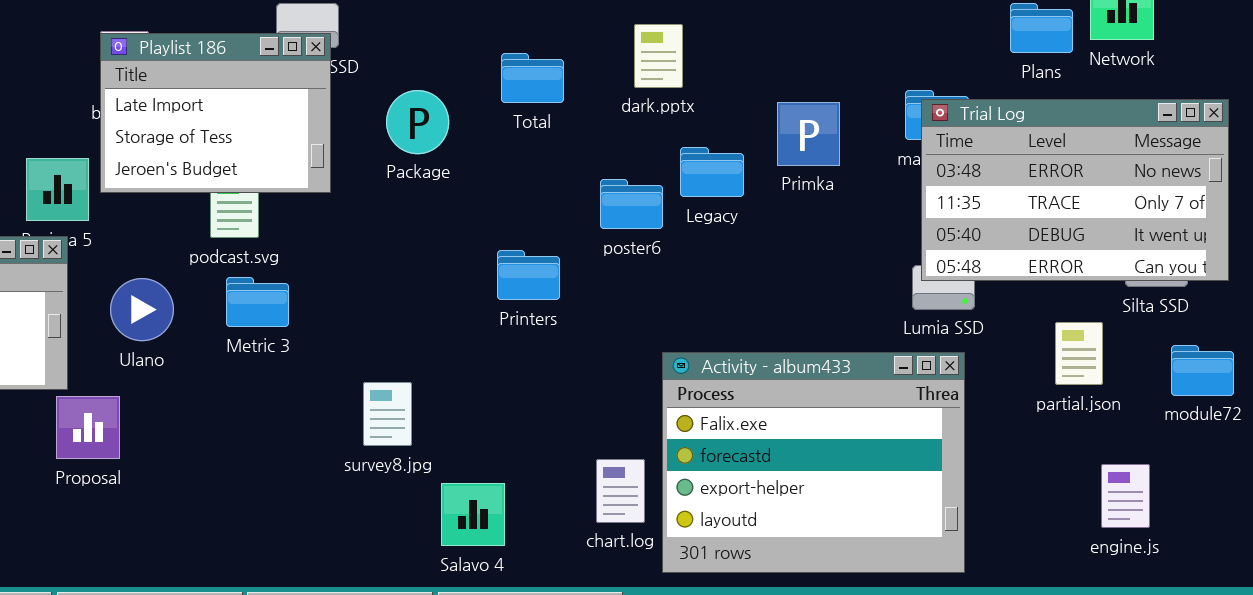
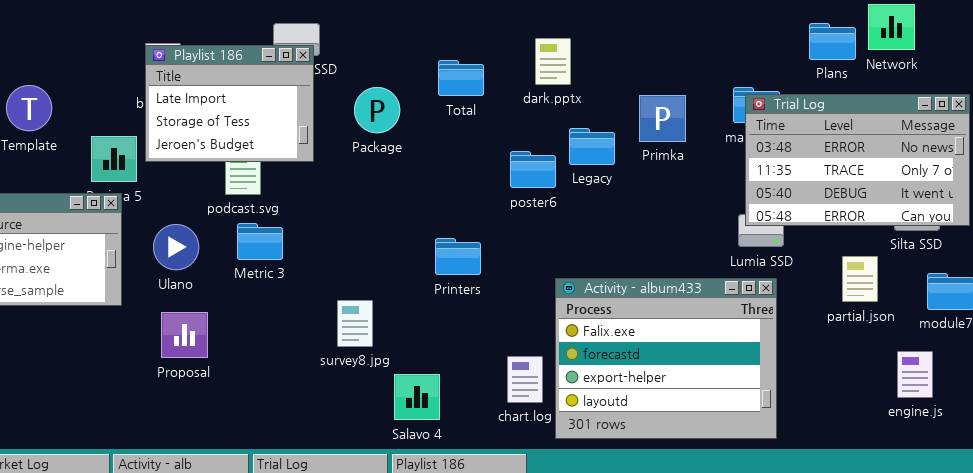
Printers: [497,250,560,300] -> [435,238,481,275], moved
Proposal: [56,396,120,459] -> [161,312,208,358], moved
engine.js: [1101,464,1150,528] -> [897,351,933,398], moved

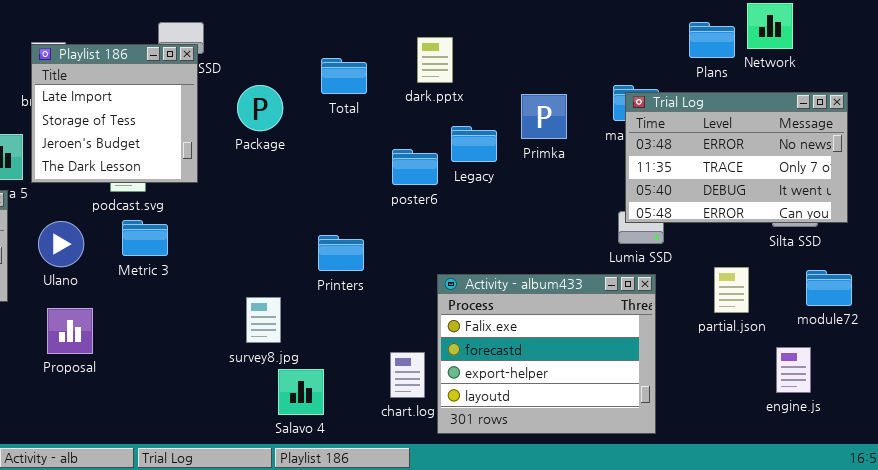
Playlist 186: [145,45,314,162] -> [31,44,198,183], resized
partial.json: [842,256,878,302] -> [714,267,749,313], moved
survey8.jpg: [337,300,373,347] -> [246,297,281,343], moved

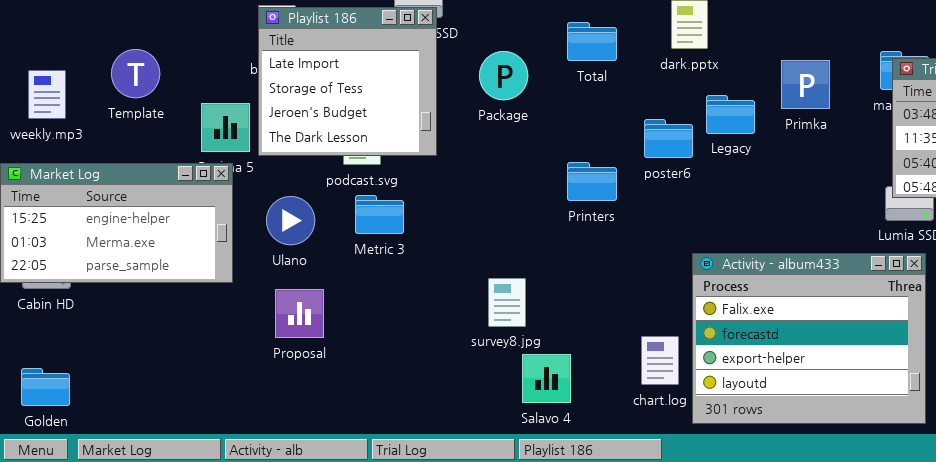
Printers: [318,235,364,271] -> [567,162,617,201], moved

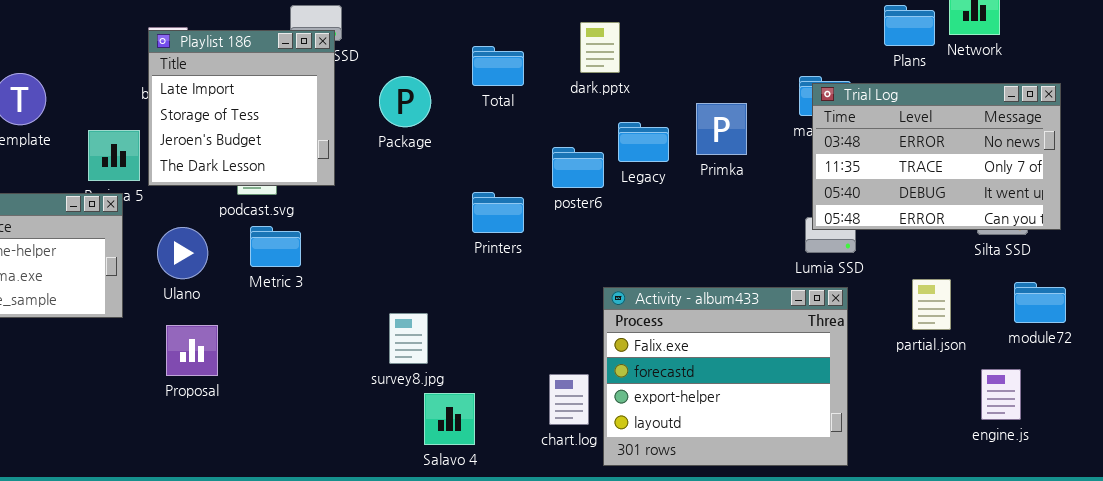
Primka: [781,60,830,109] -> [696,103,747,155], moved

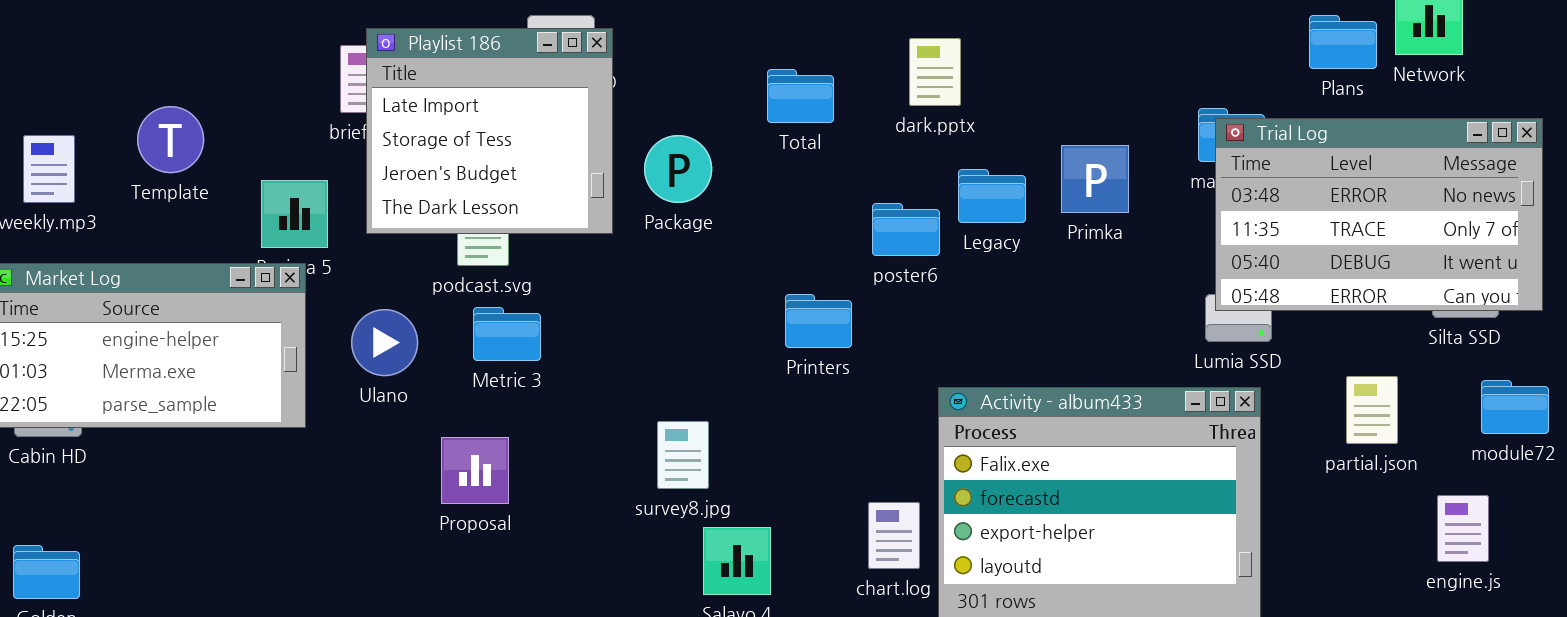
Playlist 186: [148,30,335,186] -> [366,28,613,234], moved
Package: [379,76,431,127] -> [644,135,712,203], moved
Printers: [472,192,524,233] -> [785,294,852,348], moved
Proposal: [166,325,218,376] -> [441,437,509,504], moved

